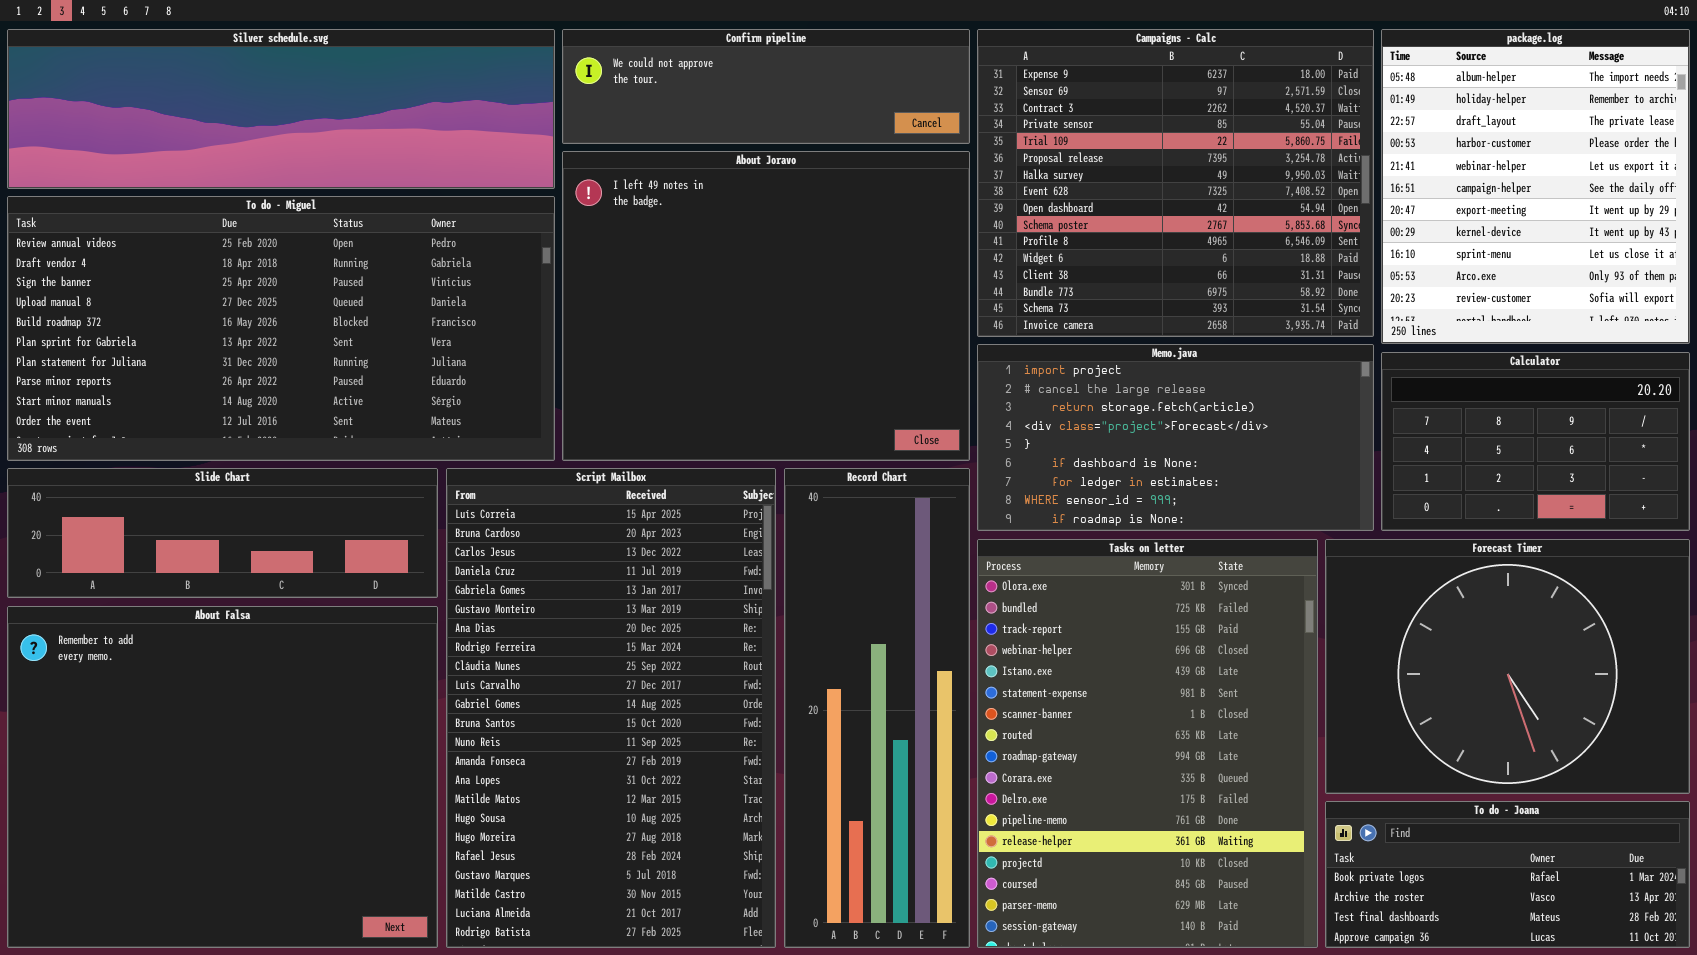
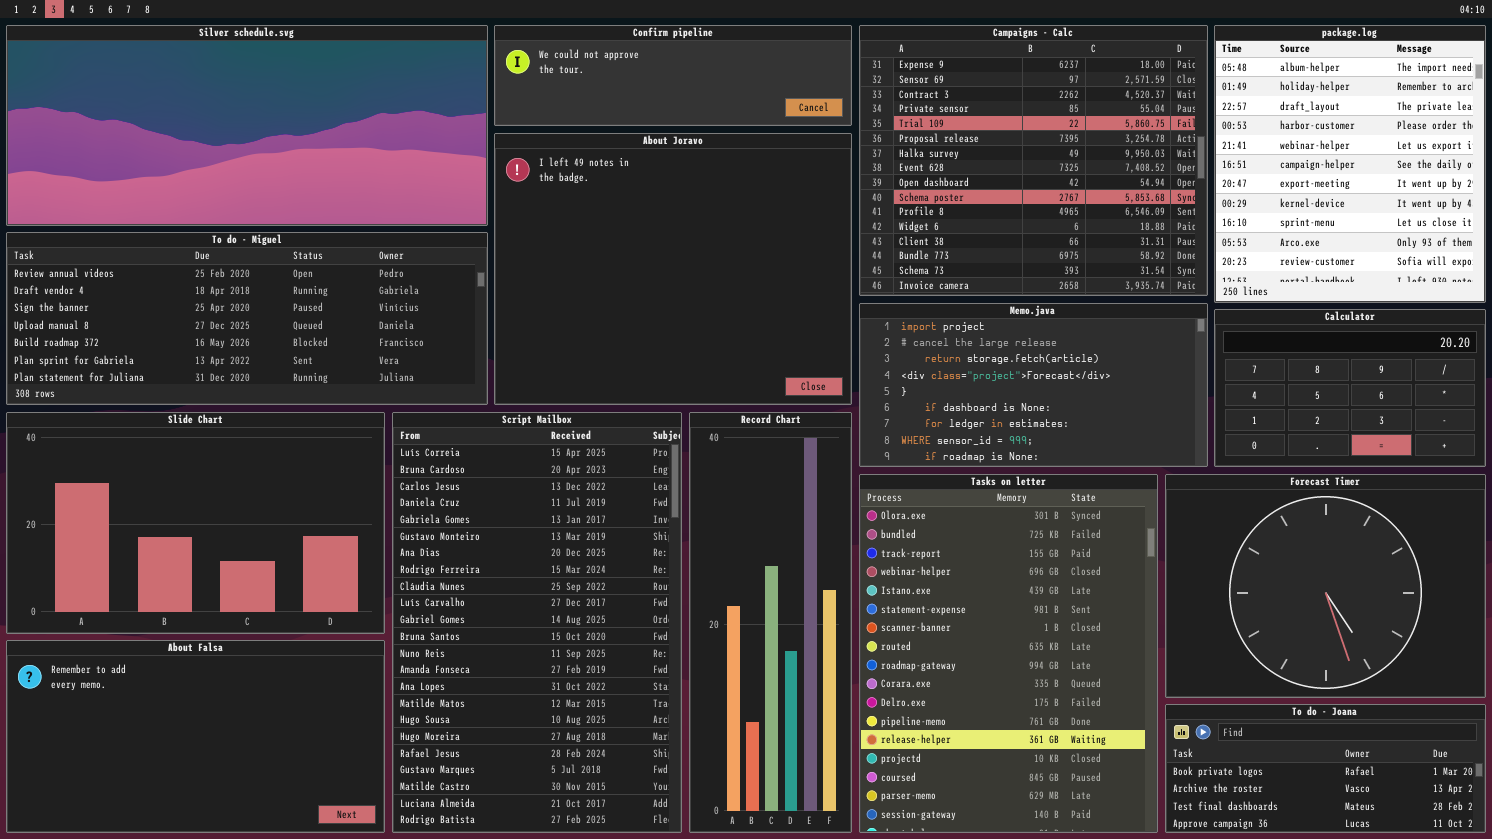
Silver schedule.svg: [7,29,555,189] -> [6,25,488,226], resized
To do - Miguel: [7,196,555,461] -> [6,232,488,405], resized
Slide Chart: [7,468,438,598] -> [6,412,385,634], resized
About Falsa: [7,606,438,948] -> [6,640,385,833], resized

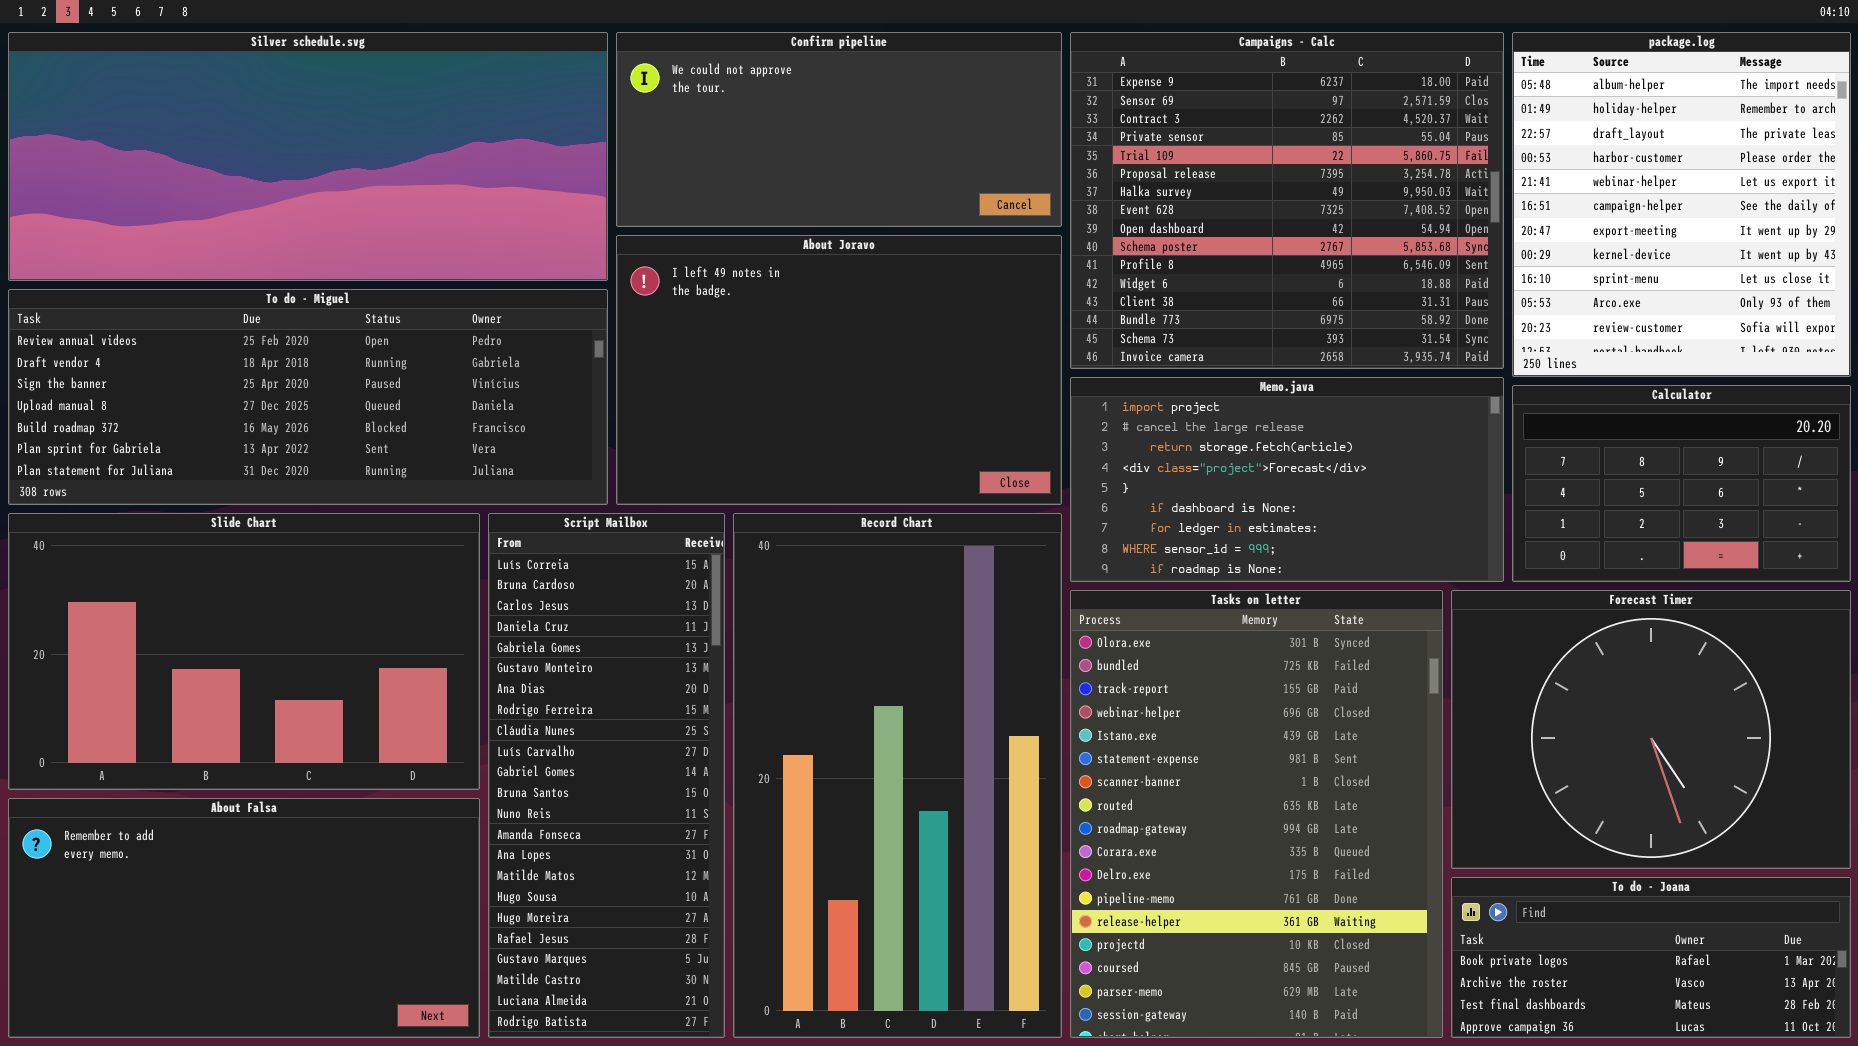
Confirm pipeline: [494,25,852,126] -> [616,32,1062,227], resized
About Joravo: [494,133,852,405] -> [616,235,1062,505], resized
Script Mailbox: [392,412,682,833] -> [488,513,725,1038], resized
Record Chart: [689,412,852,833] -> [733,513,1062,1038], resized

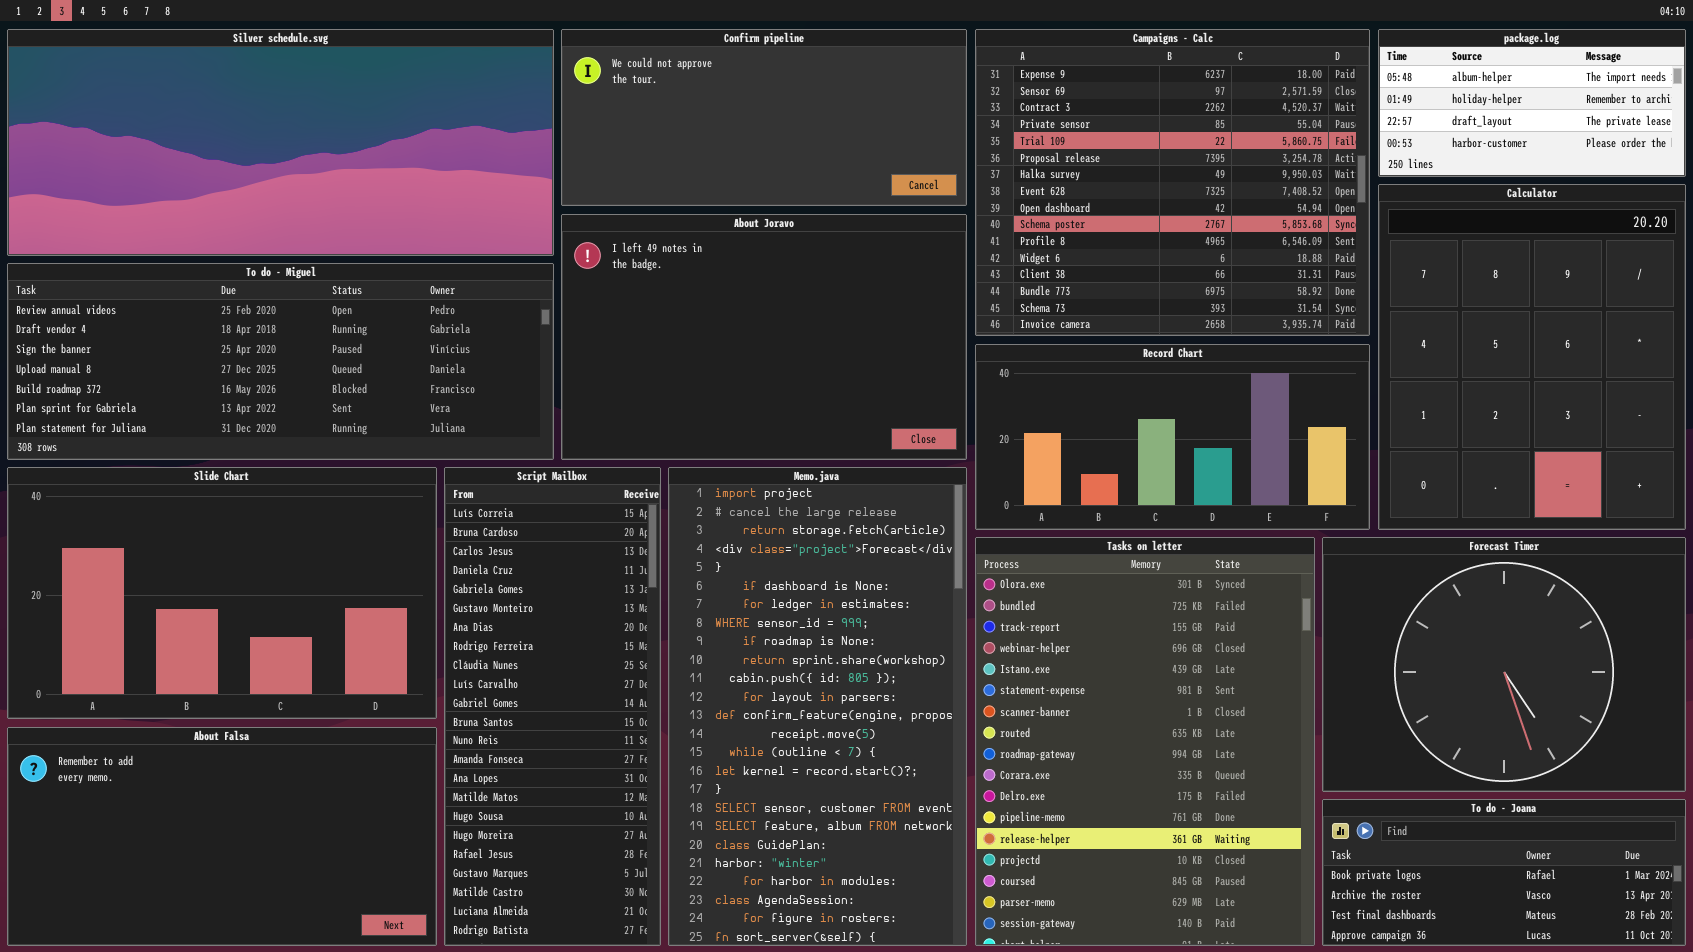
package.log: [1512,32,1851,377] -> [1378,29,1686,177], resized
Memo.java: [1070,377,1504,582] -> [668,467,967,946], moved, resized
Calculator: [1512,385,1851,582] -> [1378,184,1686,530], resized
Record Chart: [733,513,1062,1038] -> [975,344,1370,530], moved, resized

